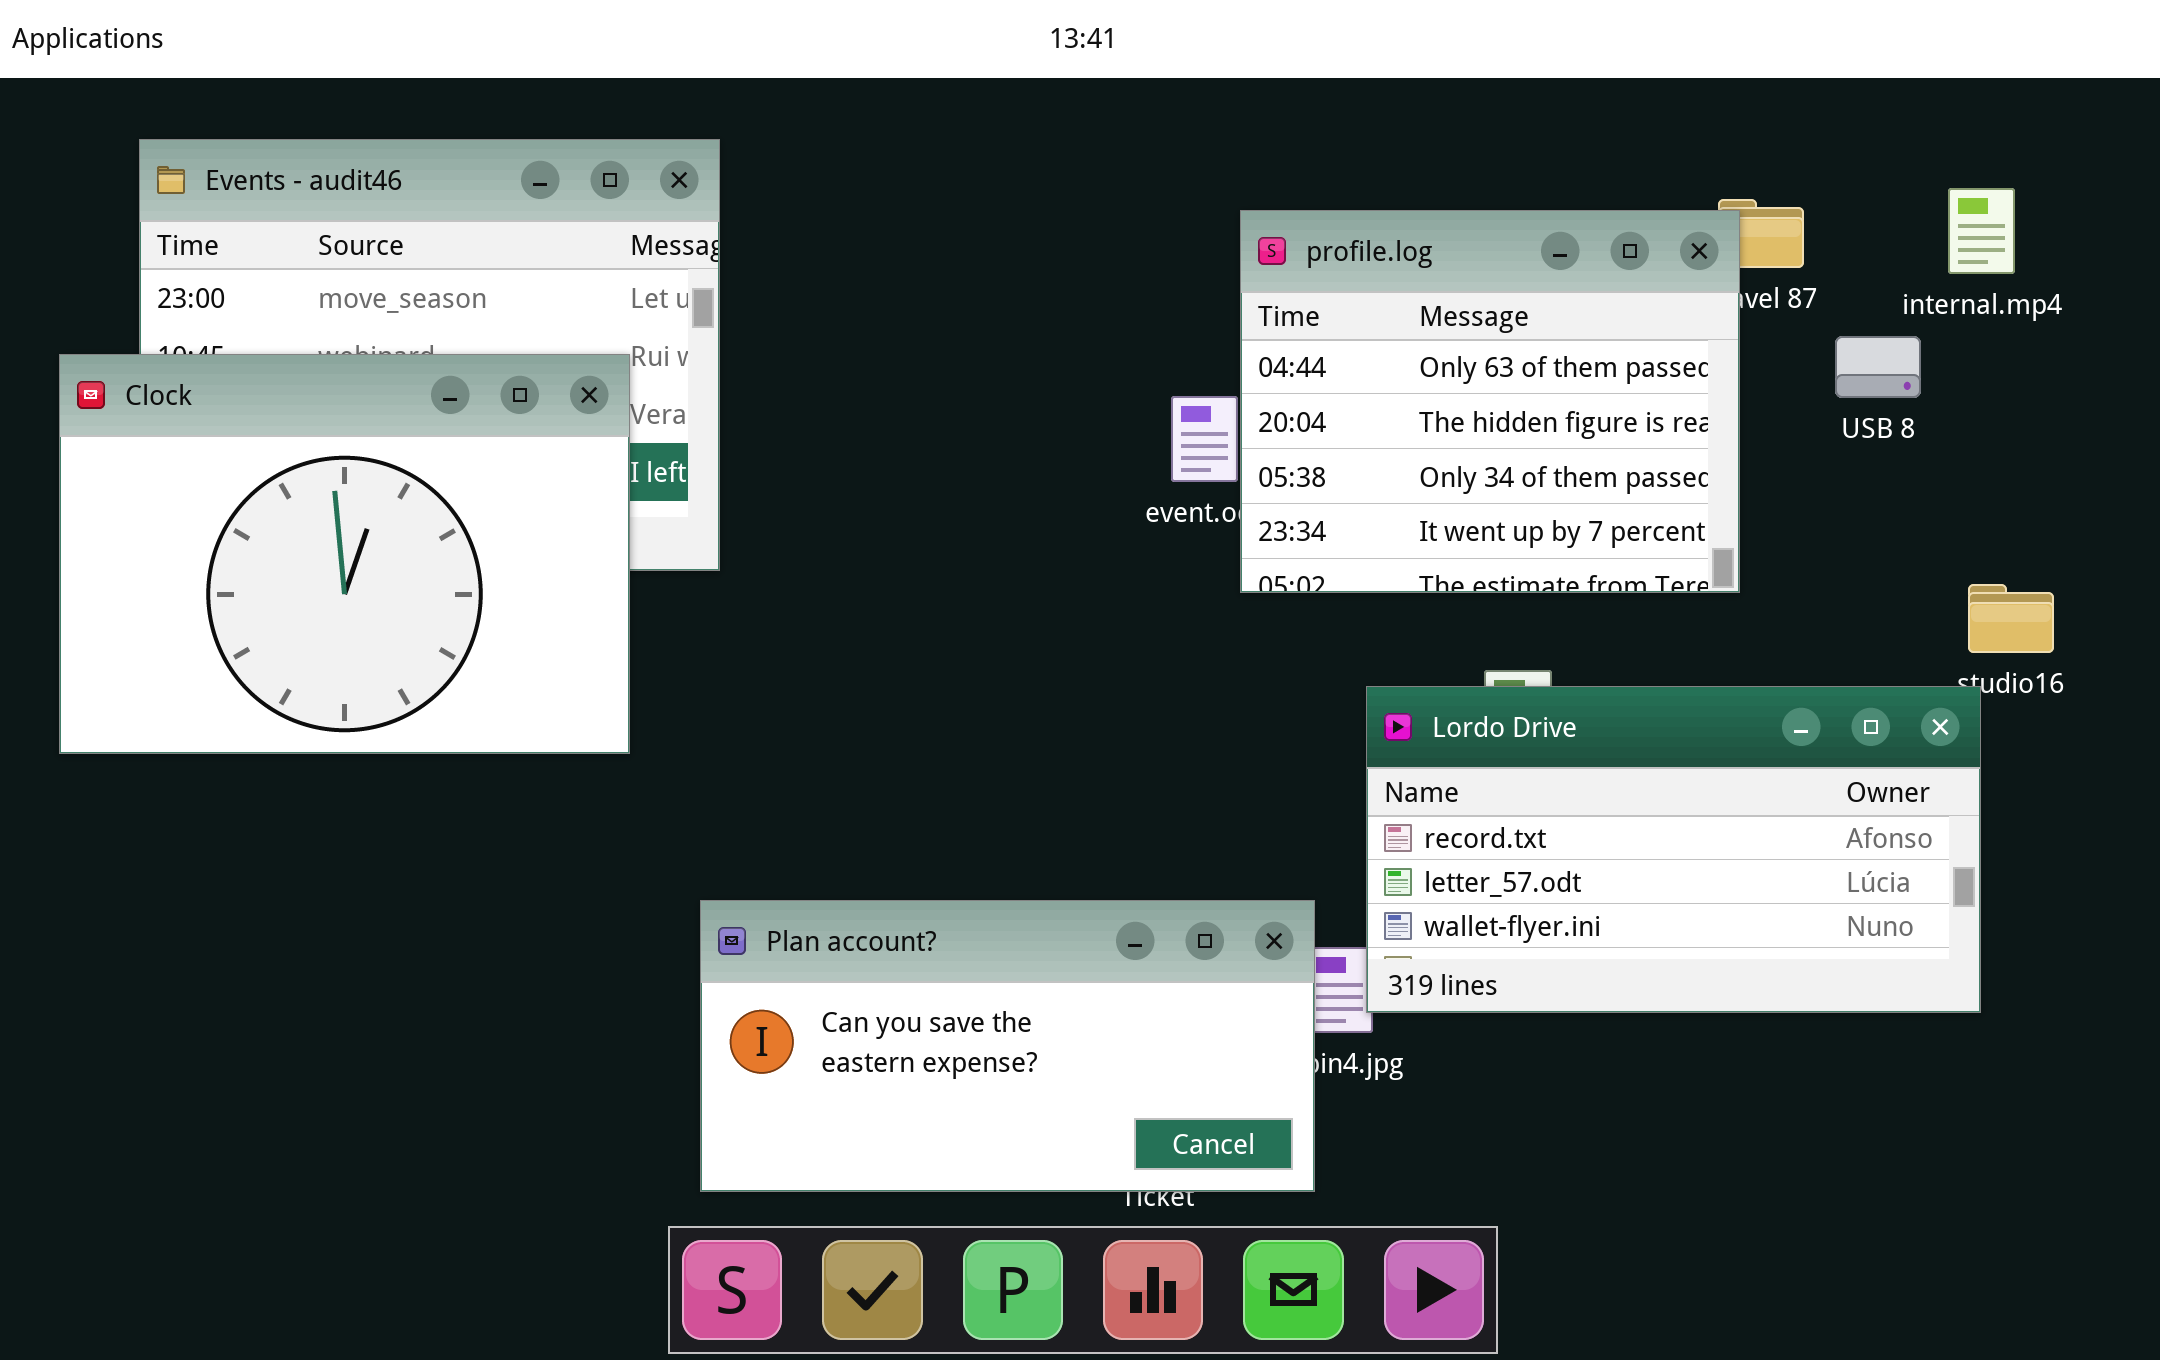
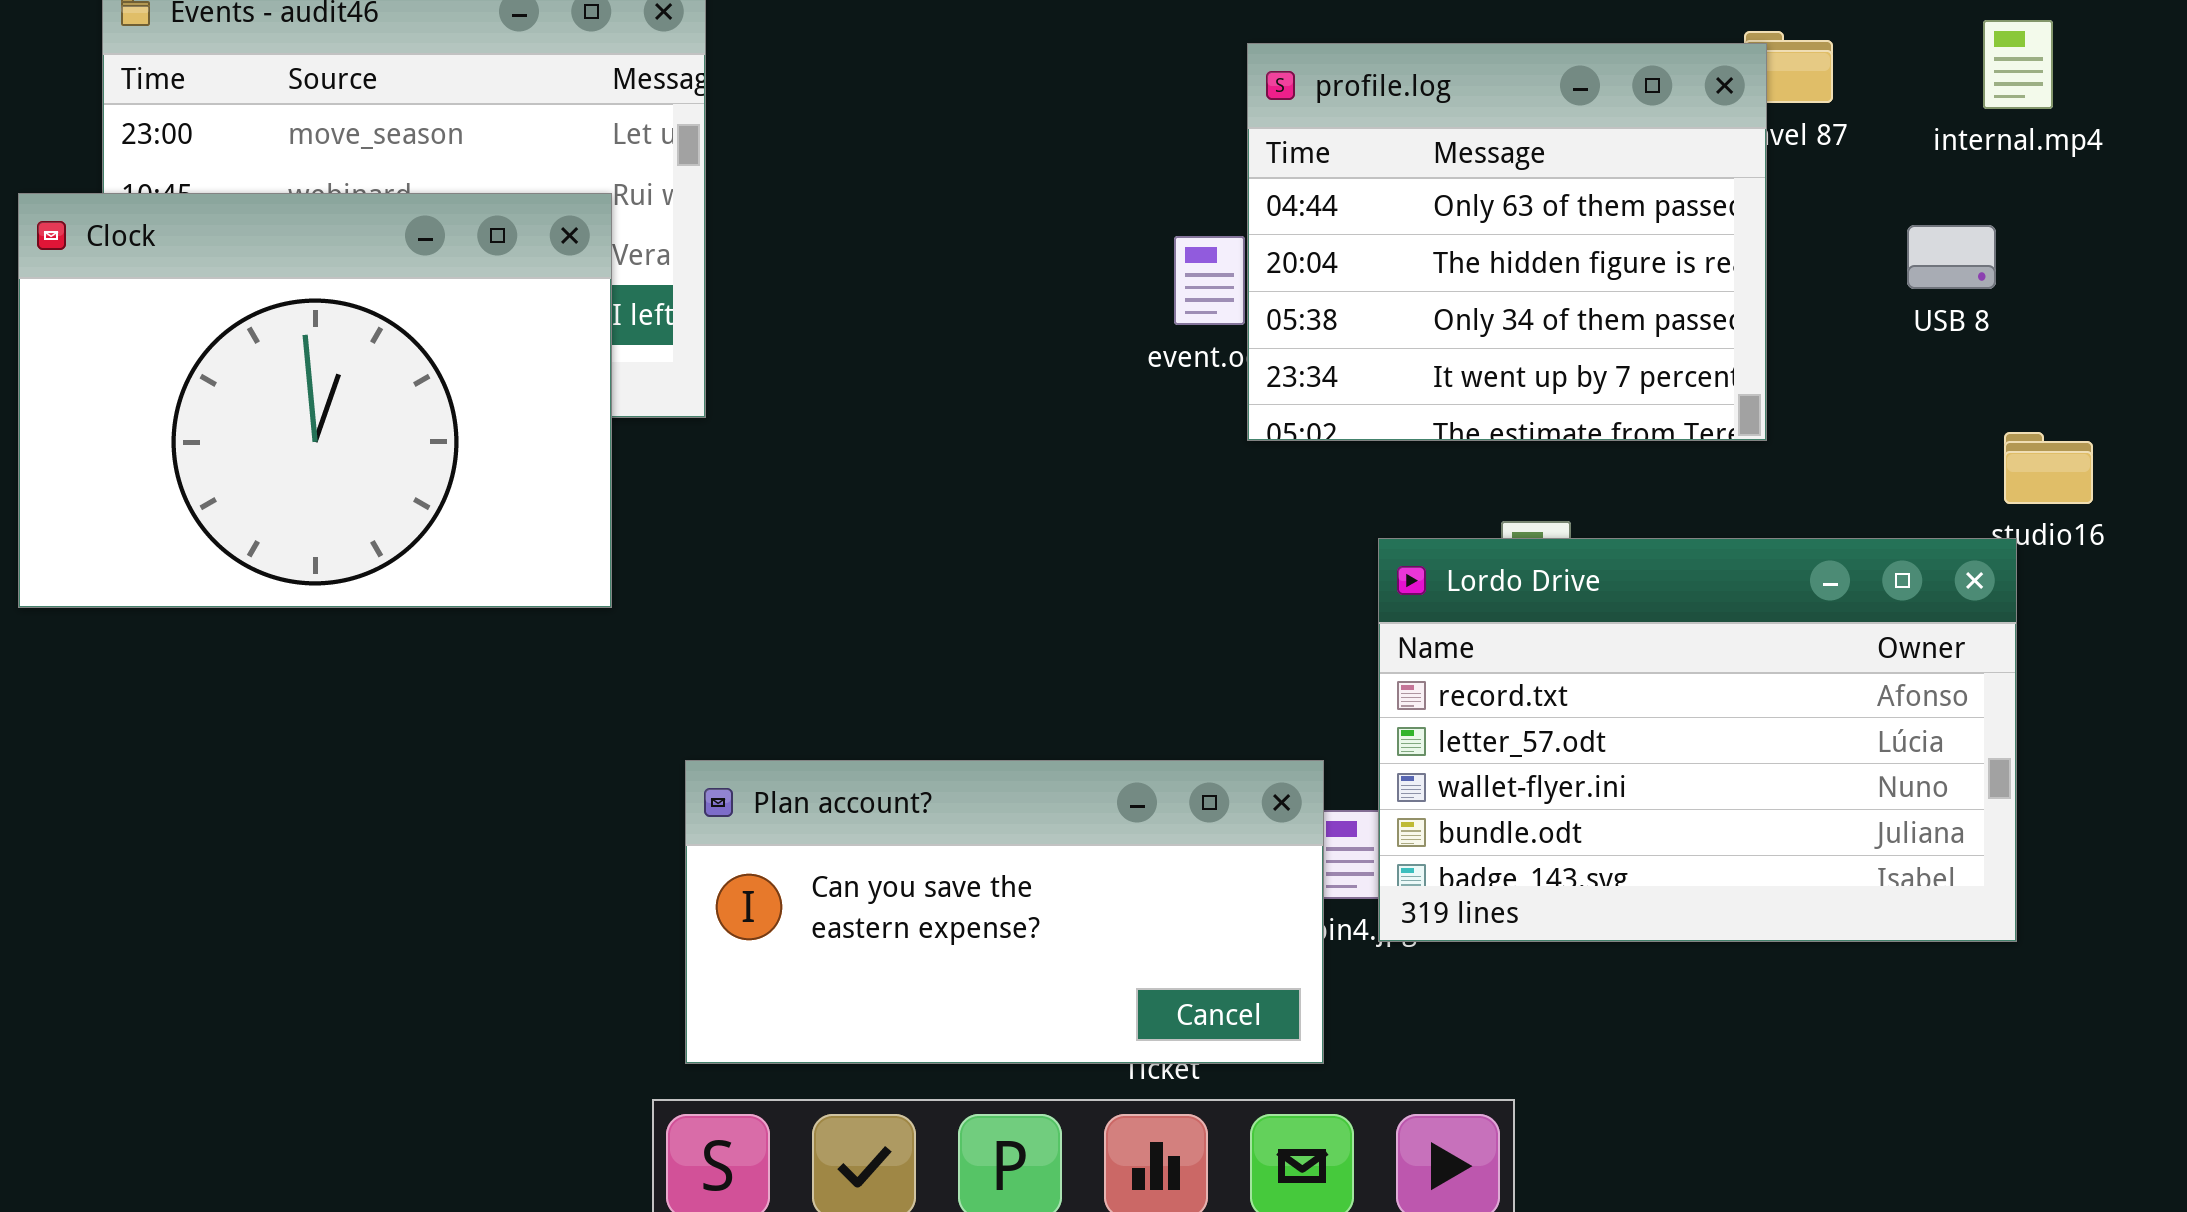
USB 8: [1835,336,1921,398] -> [1907,225,1996,289], moved
Lordo Drive: [1366,686,1981,1013] -> [1378,538,2017,942], resized

